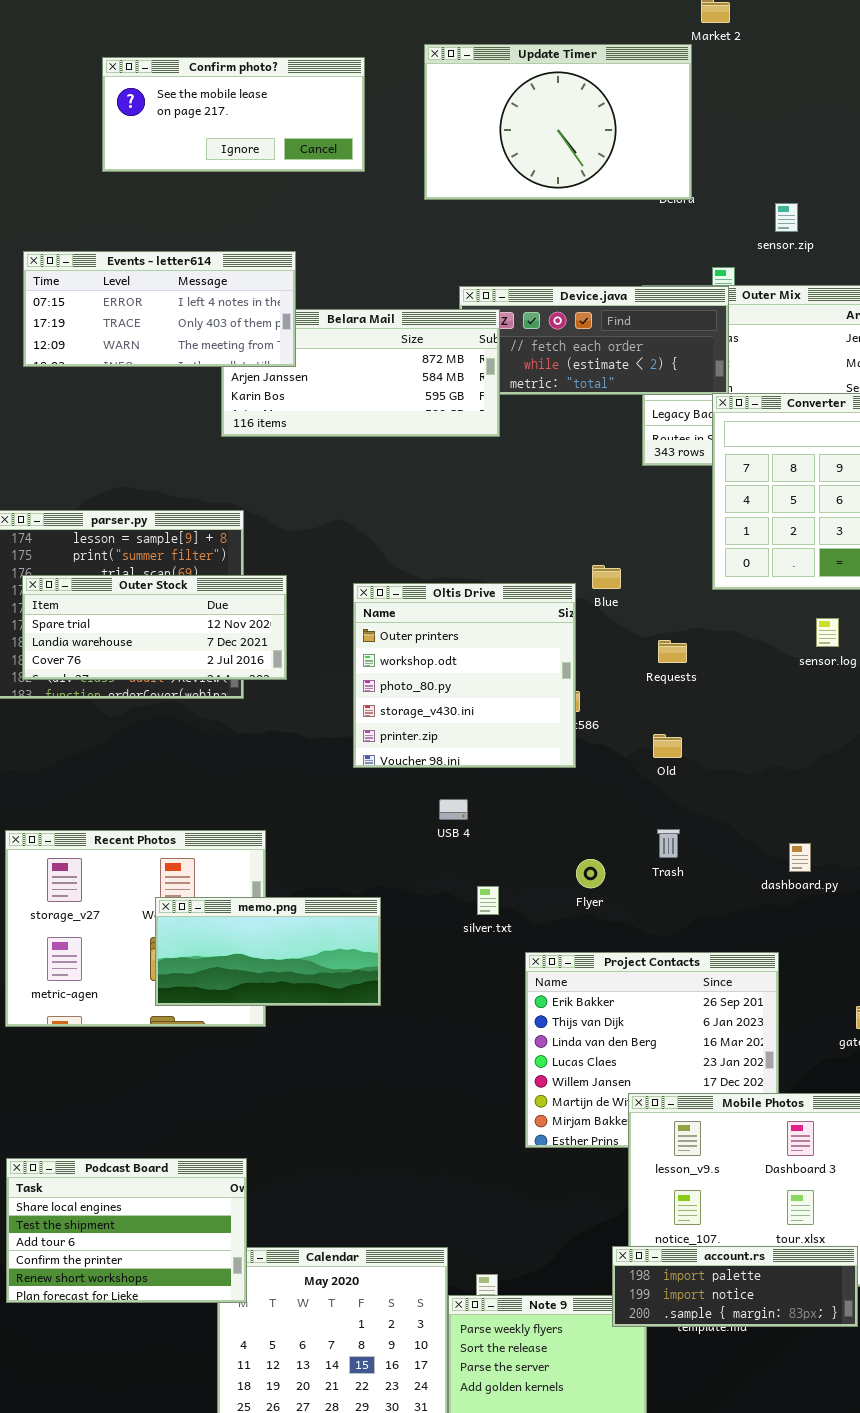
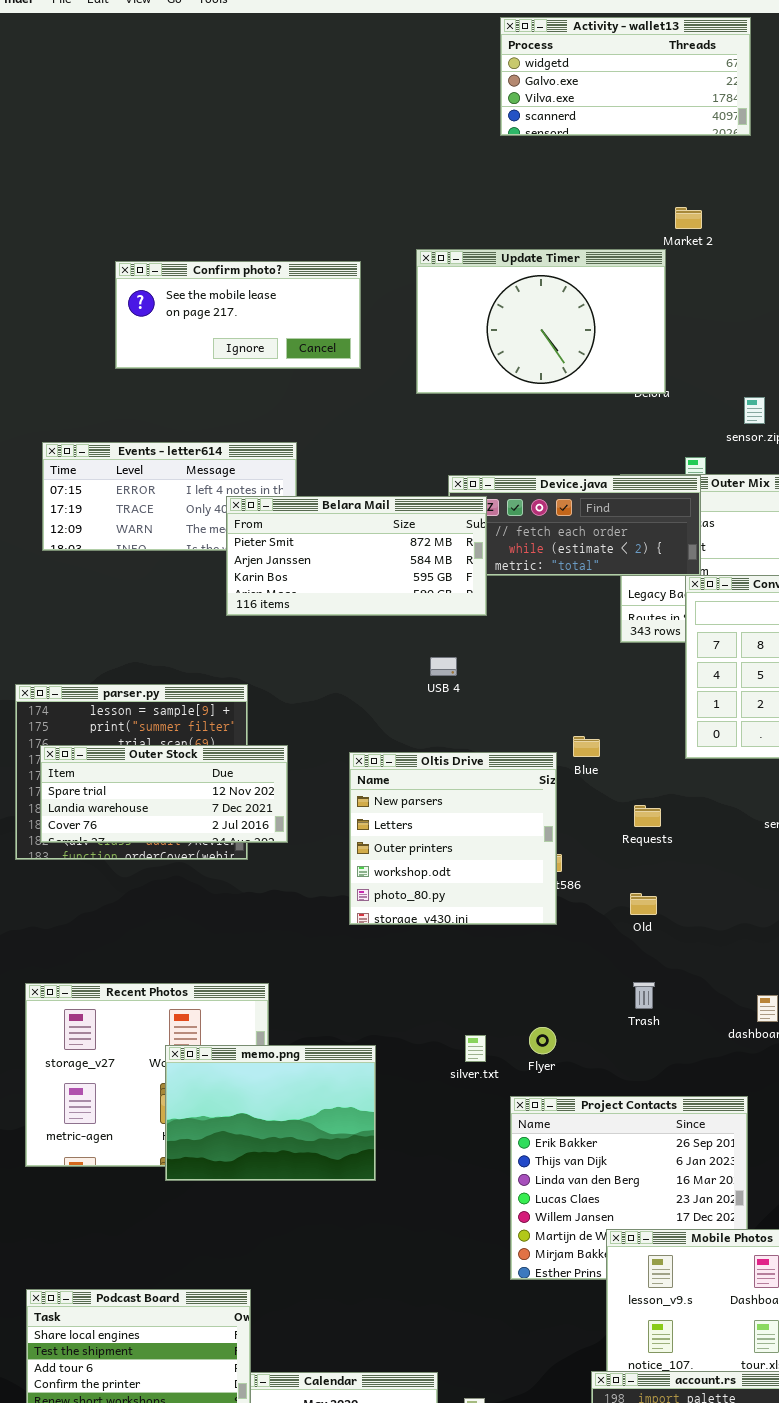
Belara Mail: [221,309,500,437] -> [226,496,487,616], raised
Oltis Drive: [353,583,576,768] -> [349,752,557,925], scrolled up 2 rows
USB 4: [439,799,468,820] -> [430,657,457,676], moved
Flyer: [576,859,605,888] -> [529,1027,556,1054], moved
memo.png: [155,897,381,1006] -> [165,1045,376,1181], resized

